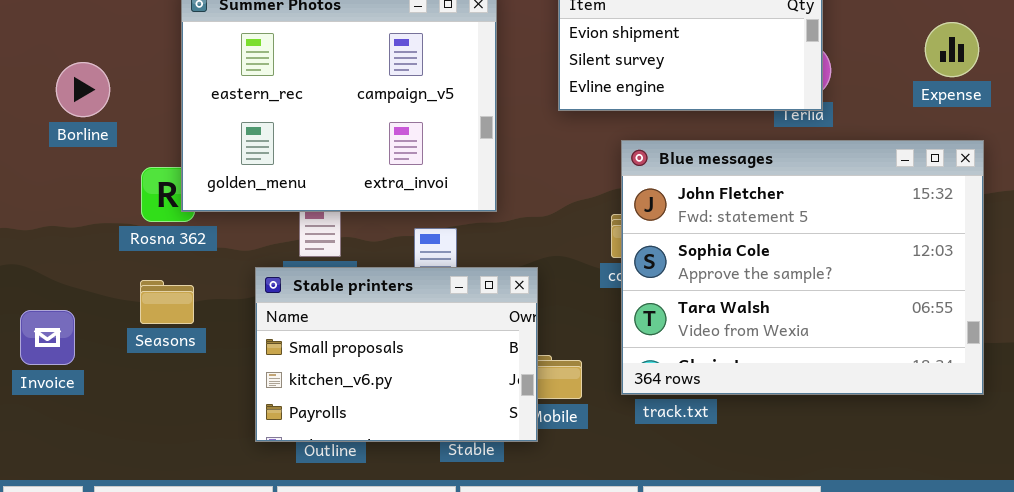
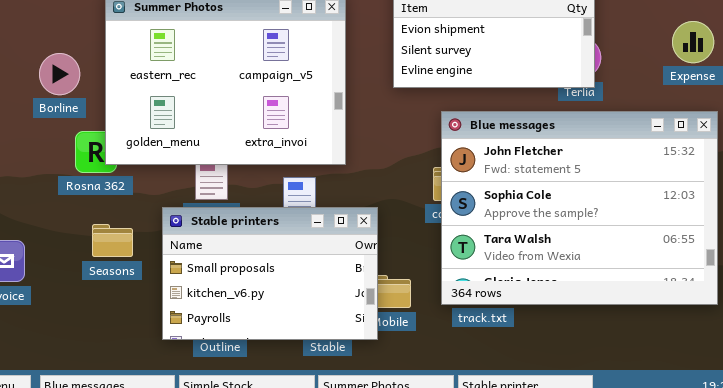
Borline: [56,62,110,117] -> [39,53,80,95], moved
Seasons: [140,280,194,324] -> [92,224,133,257], moved

